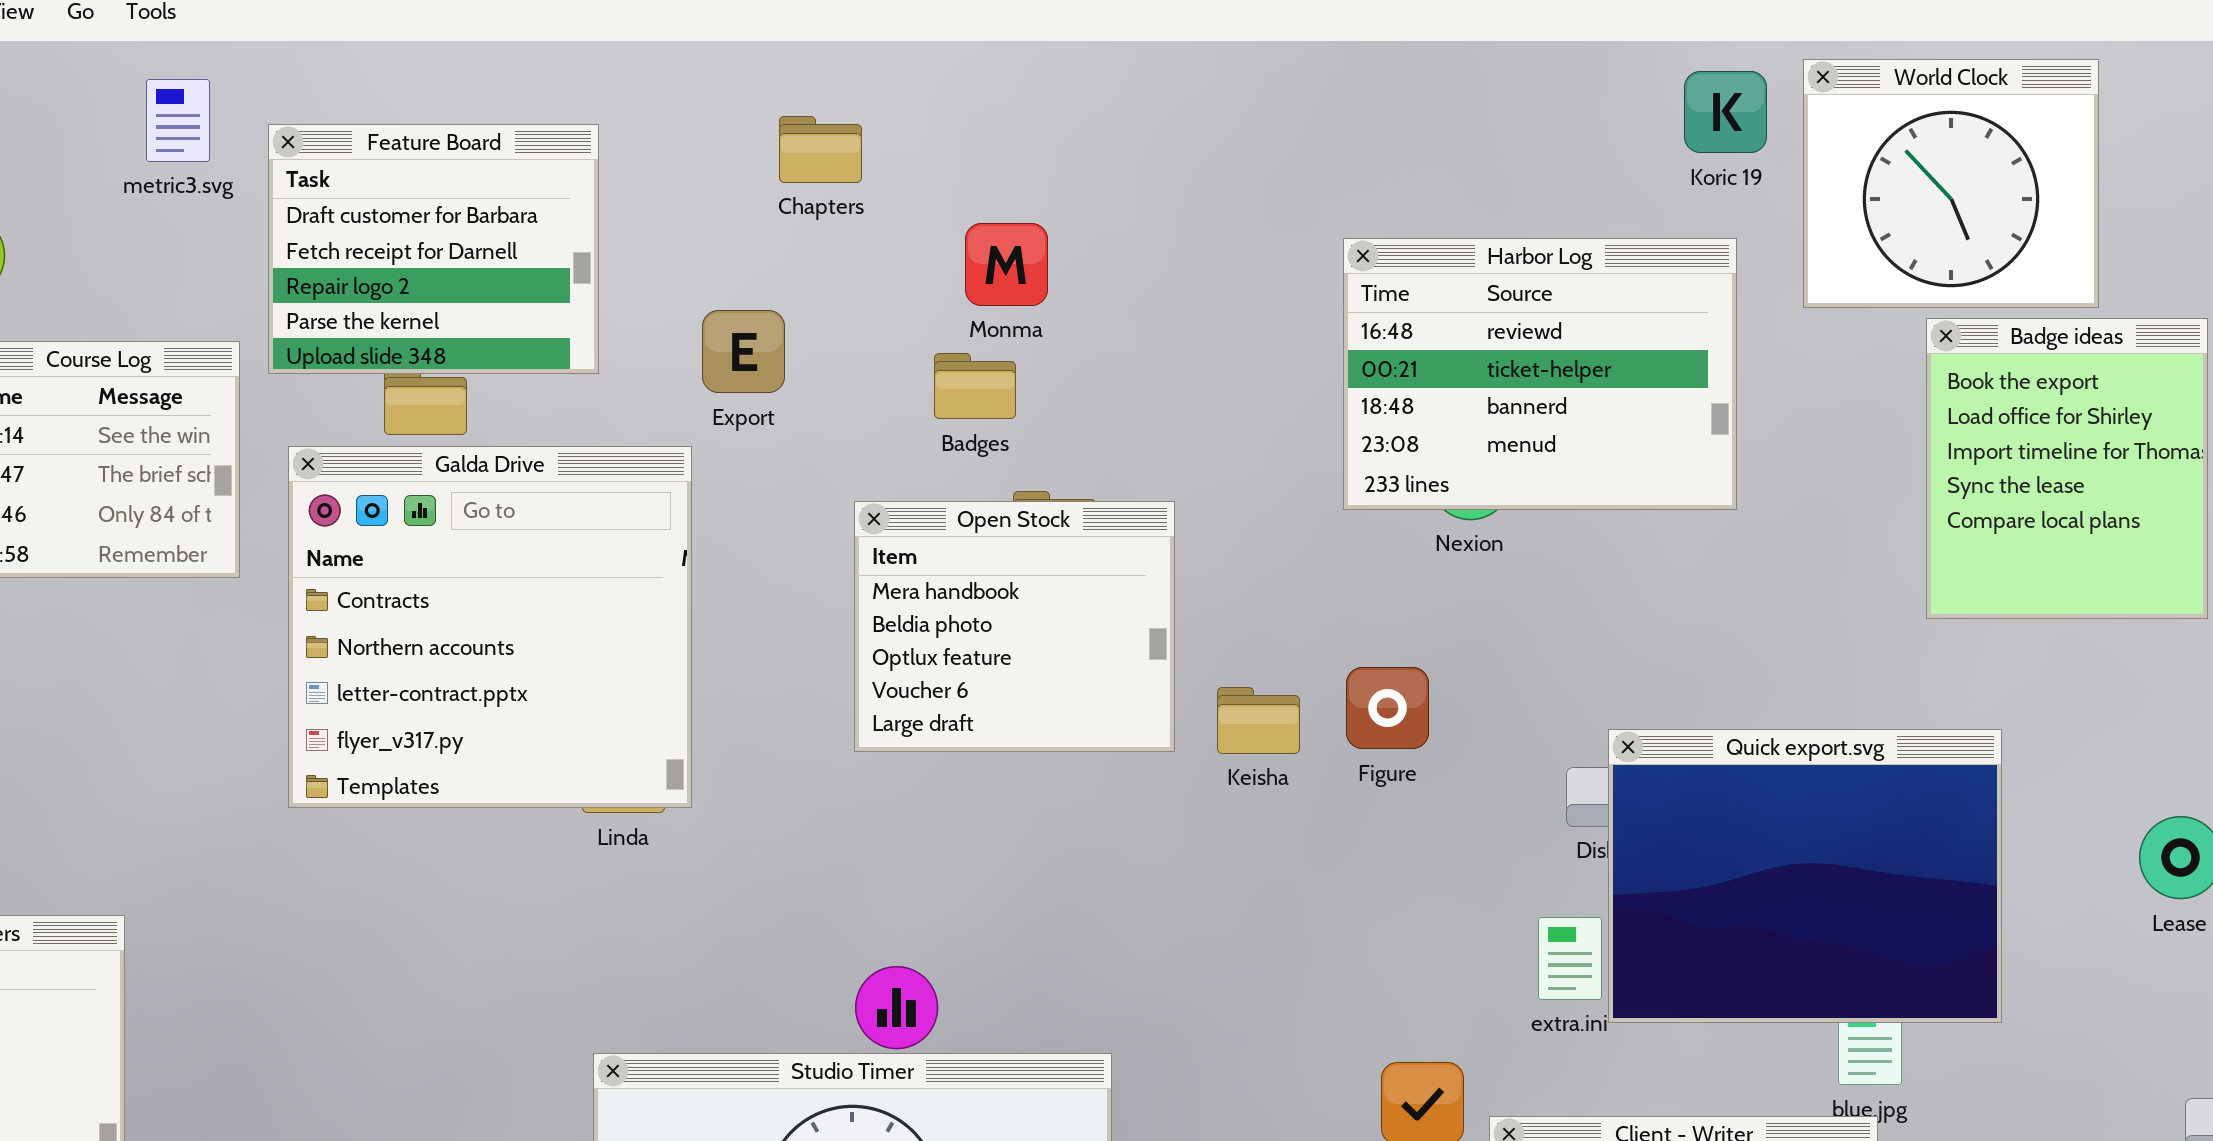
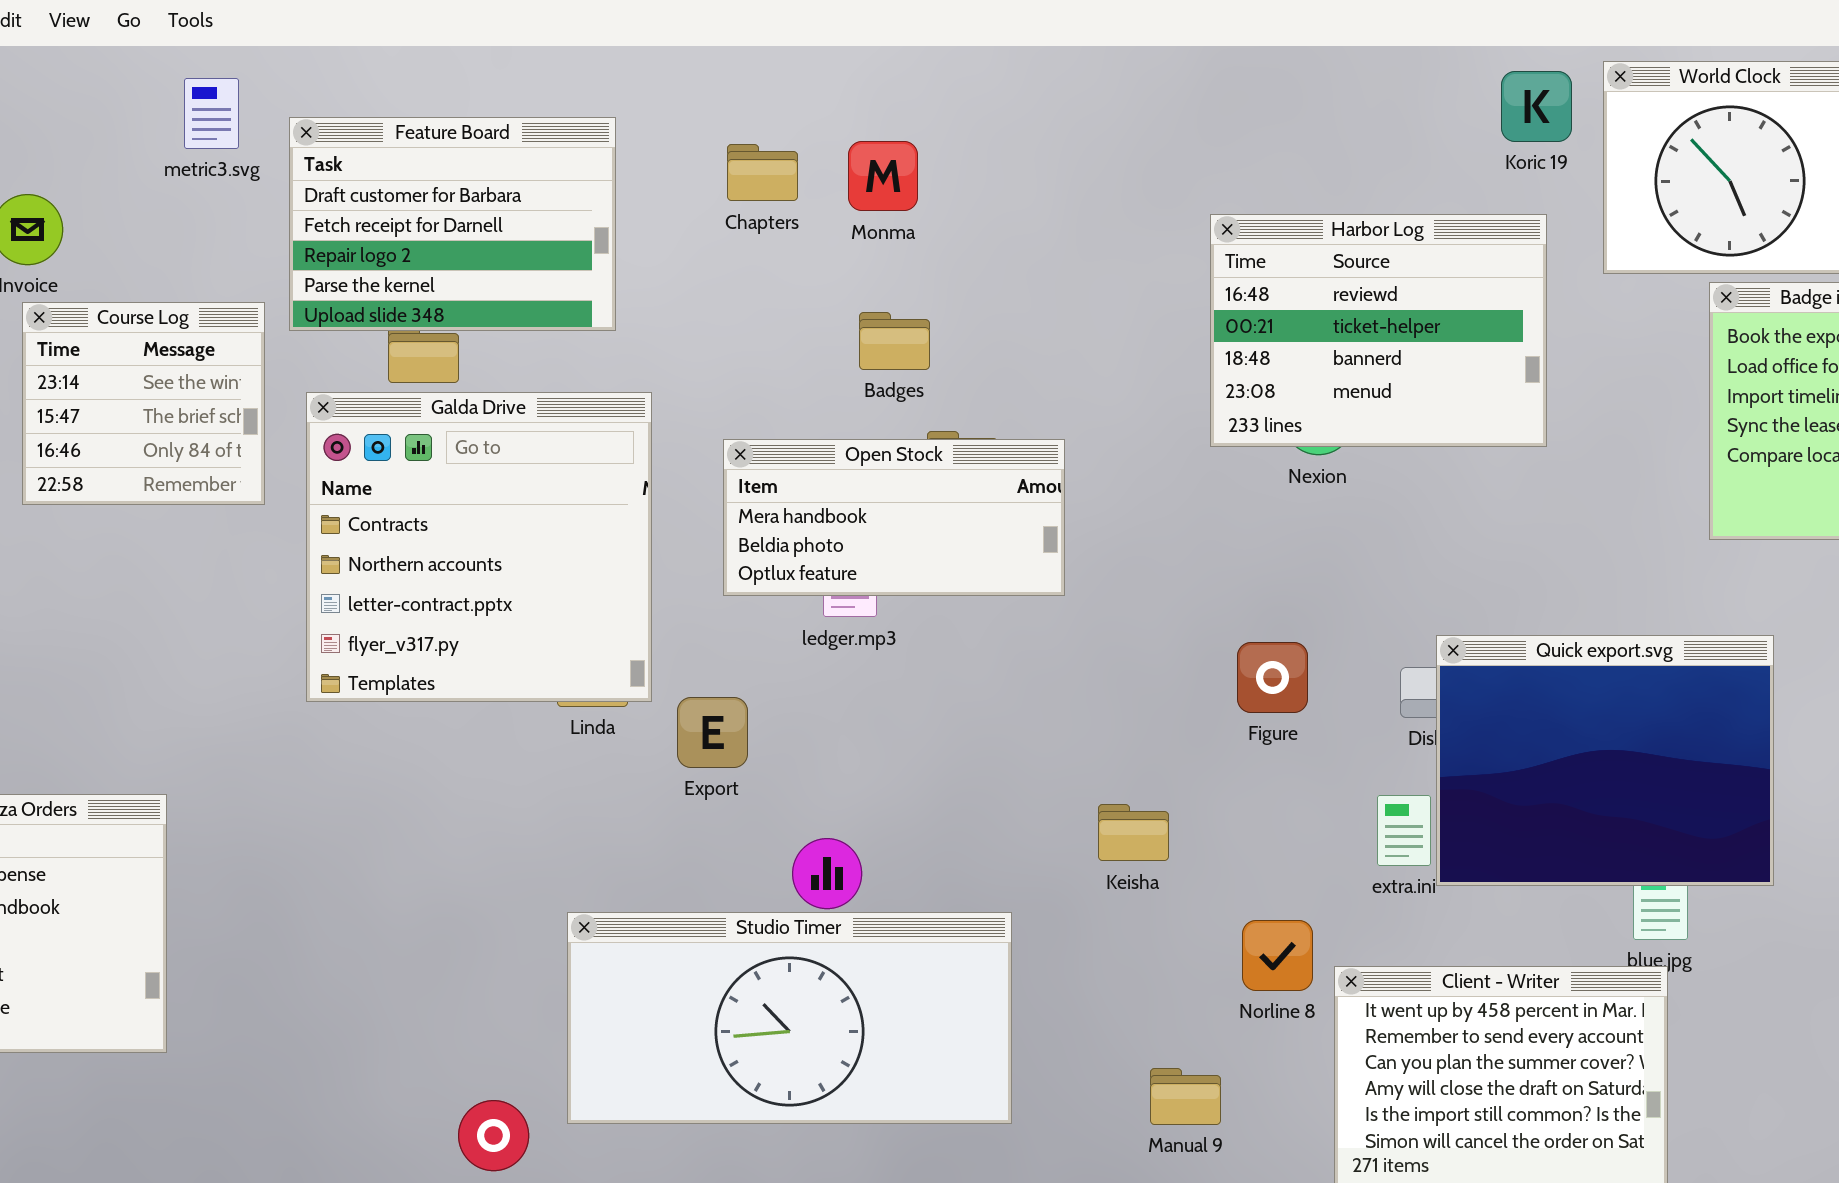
Chapters: [779,116,862,183] -> [727,144,798,201], moved
Feature Board: [268,124,599,374] -> [289,117,616,331], resized
Monma: [965,223,1048,306] -> [848,141,918,211], moved
Export: [702,310,785,393] -> [677,697,748,768], moved
Open Stock: [854,501,1175,752] -> [723,439,1065,596], resized
Figure: [1346,667,1429,749] -> [1237,642,1308,713], moved
Keisha: [1217,687,1300,754] -> [1098,804,1169,861], moved

